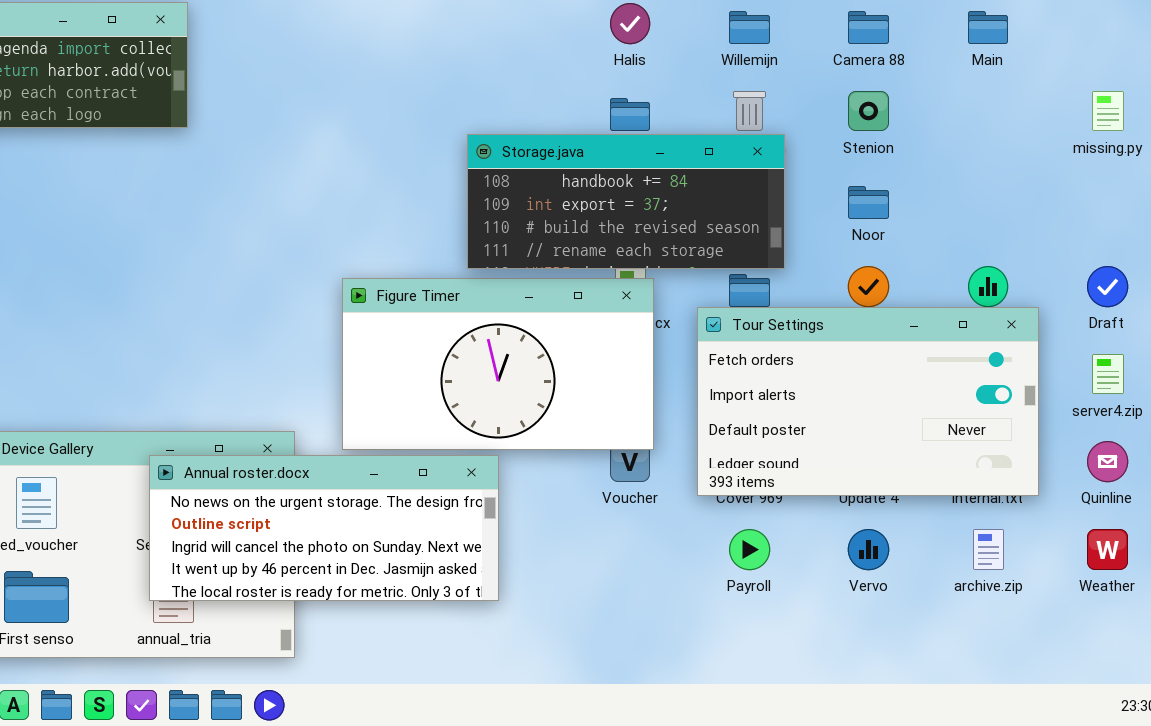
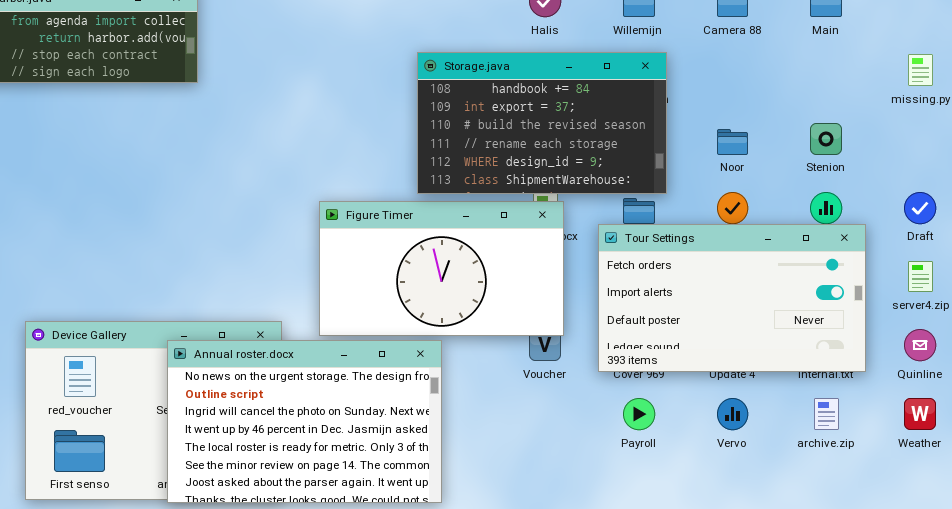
Stenion: [848,91,889,131] -> [810,123,842,155], moved
Storage.java: [467,134,785,269] -> [417,52,667,194], resized
Annual roster.docx: [149,455,499,601] -> [167,340,442,503], resized

